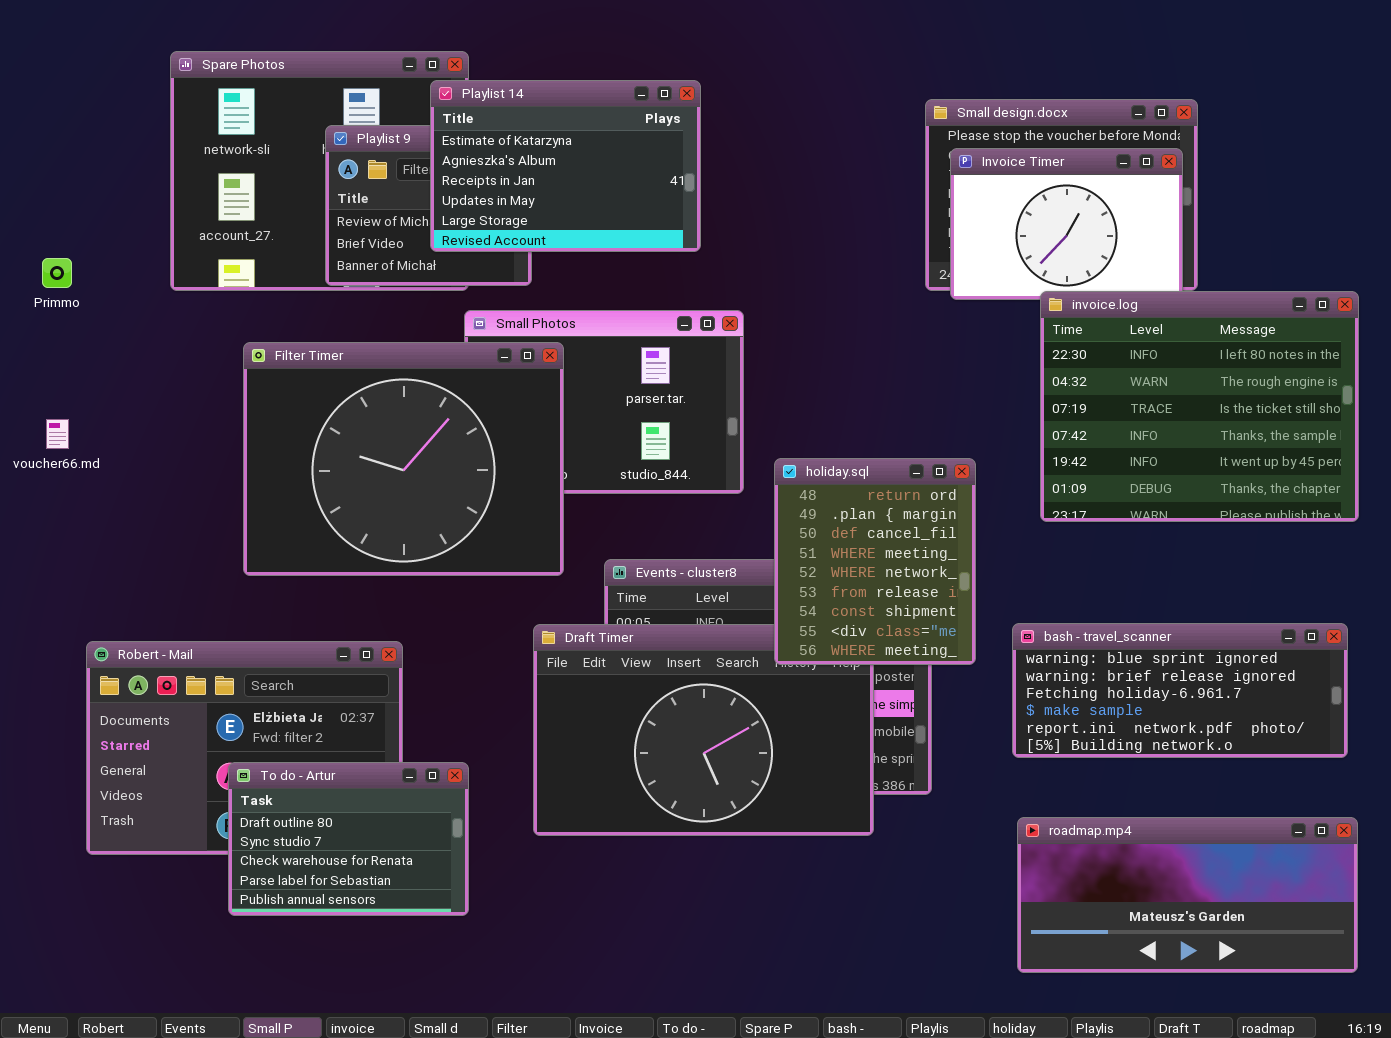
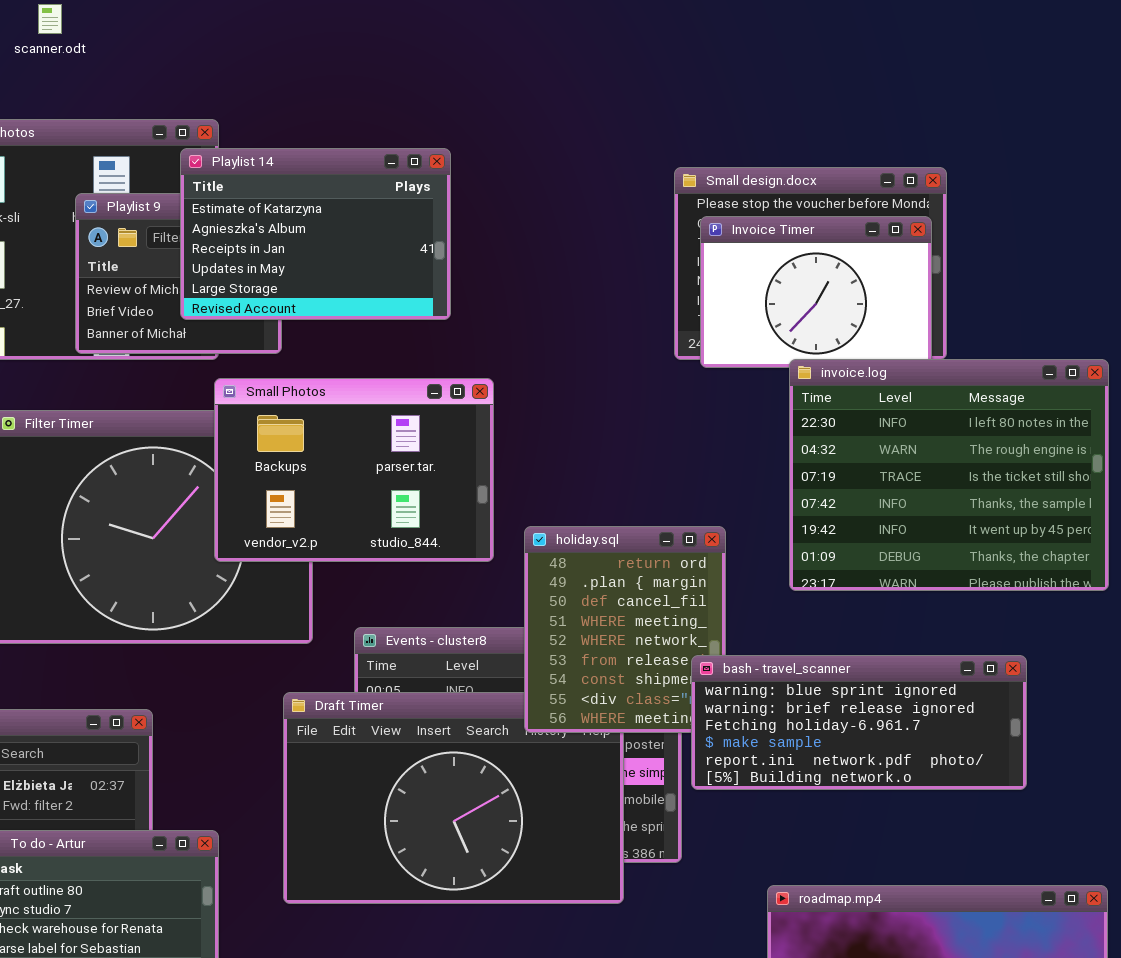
Small Photos: [464,310,744,494] -> [214,378,494,562], raised
bash - travel_scanner: [1012,623,1348,758] -> [691,655,1027,790], moved

